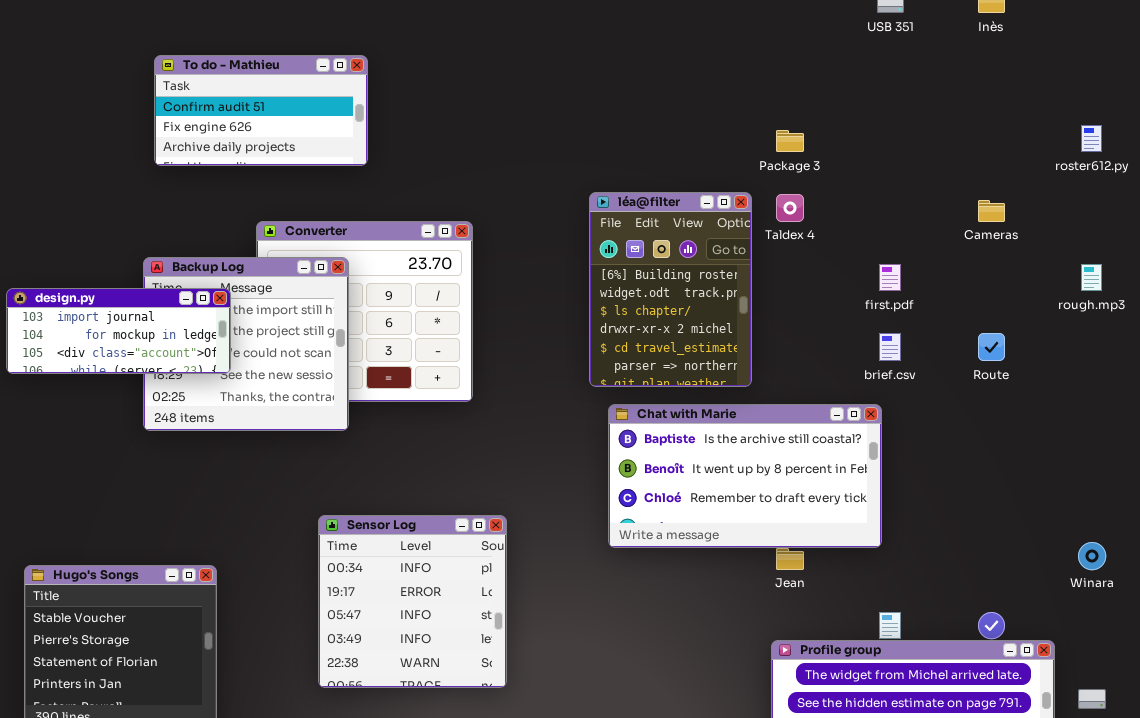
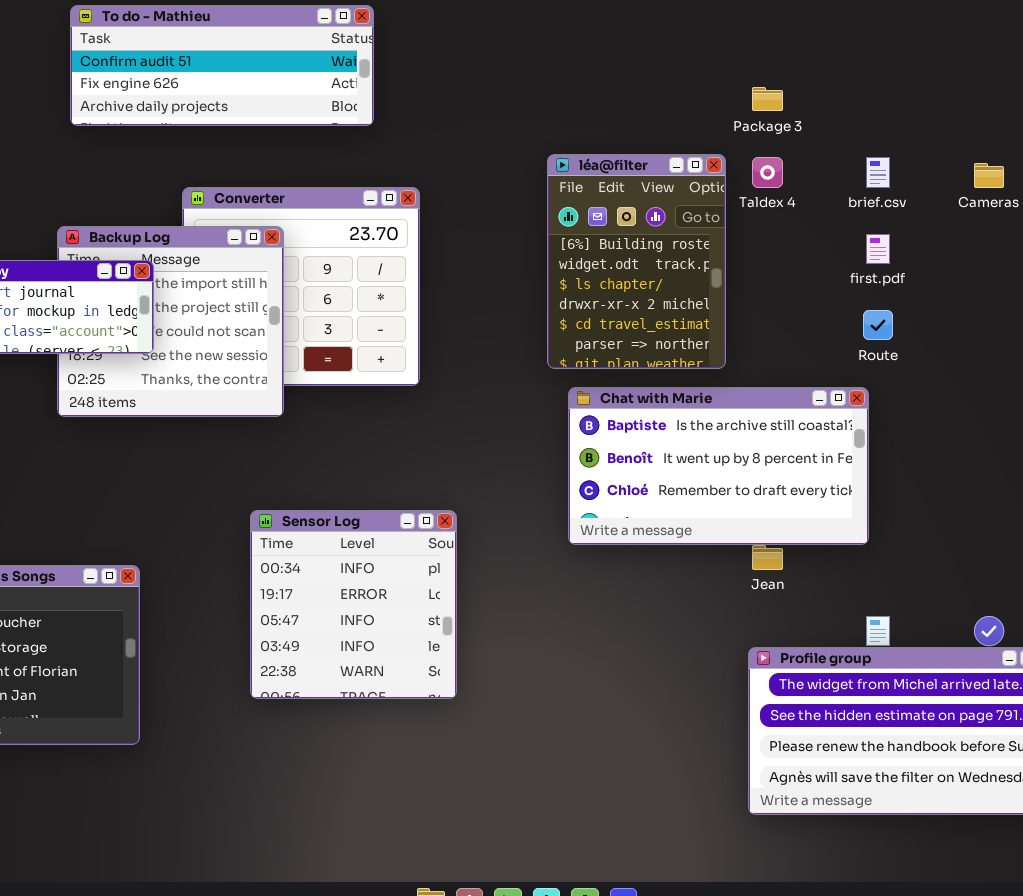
To do - Mathieu: [154,55,368,166] -> [70,5,374,126], resized
brief.csv: [879,333,901,361] -> [866,157,890,188], moved
Route: [978,333,1005,361] -> [863,310,893,340], moved

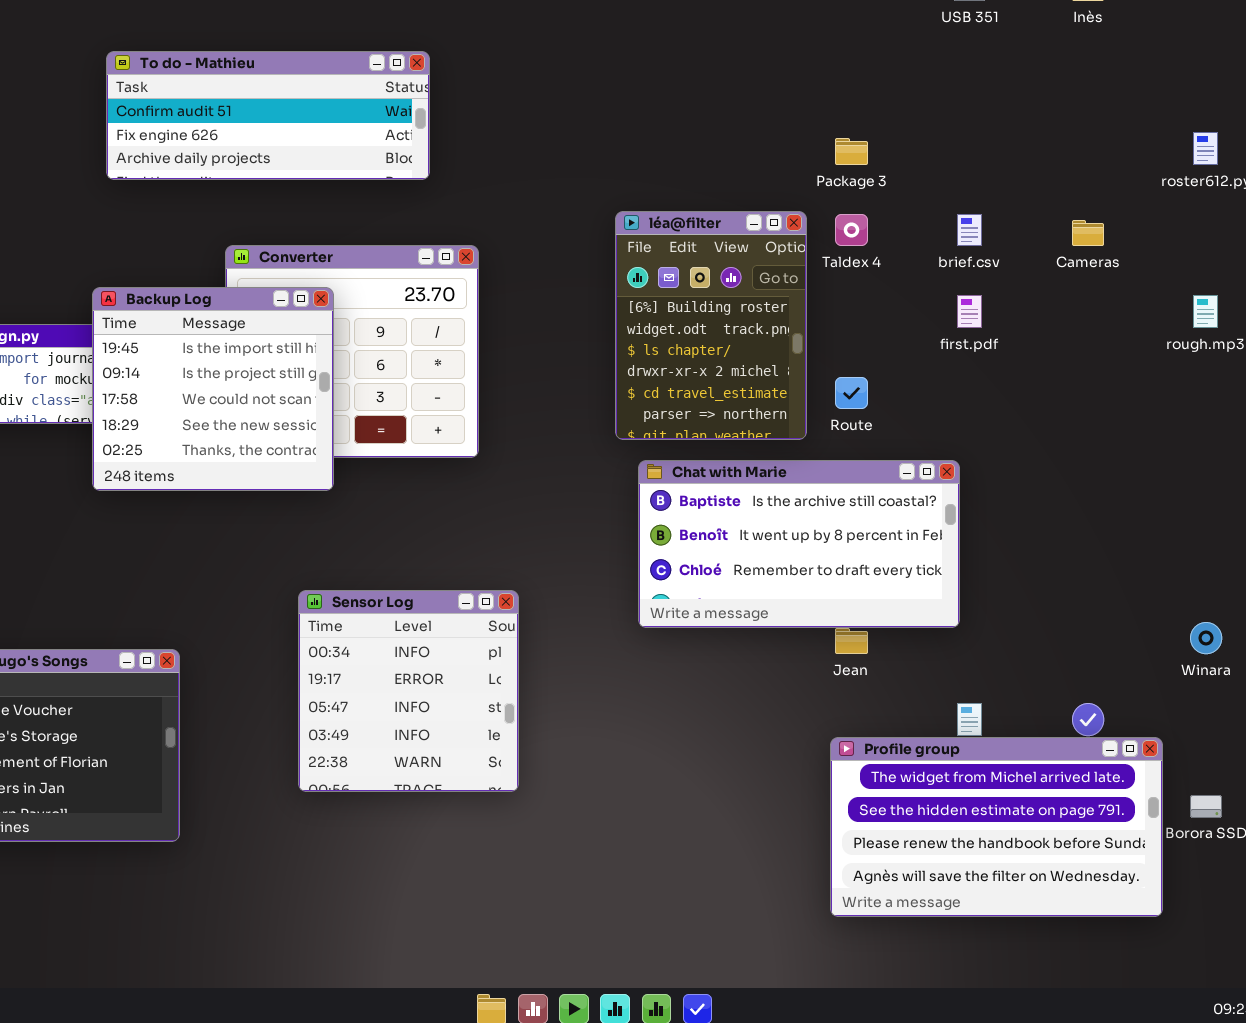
Backup Log: [57,226,284,417] -> [92,287,334,491], raised
Route: [863,310,893,340] -> [835,377,868,409], moved

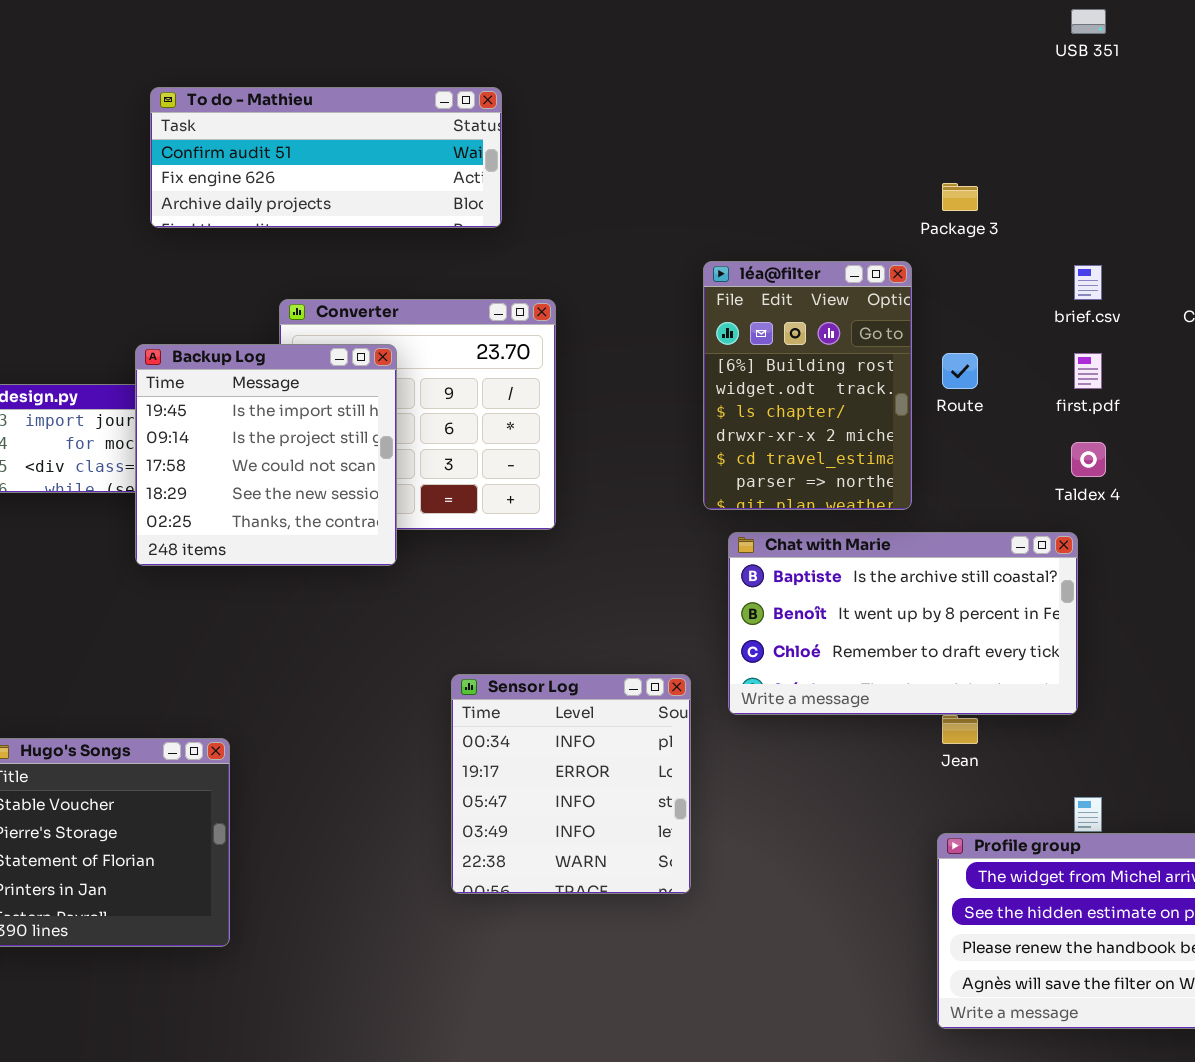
Taldex 4: [835,214,868,246] -> [1071,442,1106,477], moved
Route: [835,377,868,409] -> [942,353,978,389], moved
Sensor Log: [298,590,519,792] -> [451,674,691,894], moved

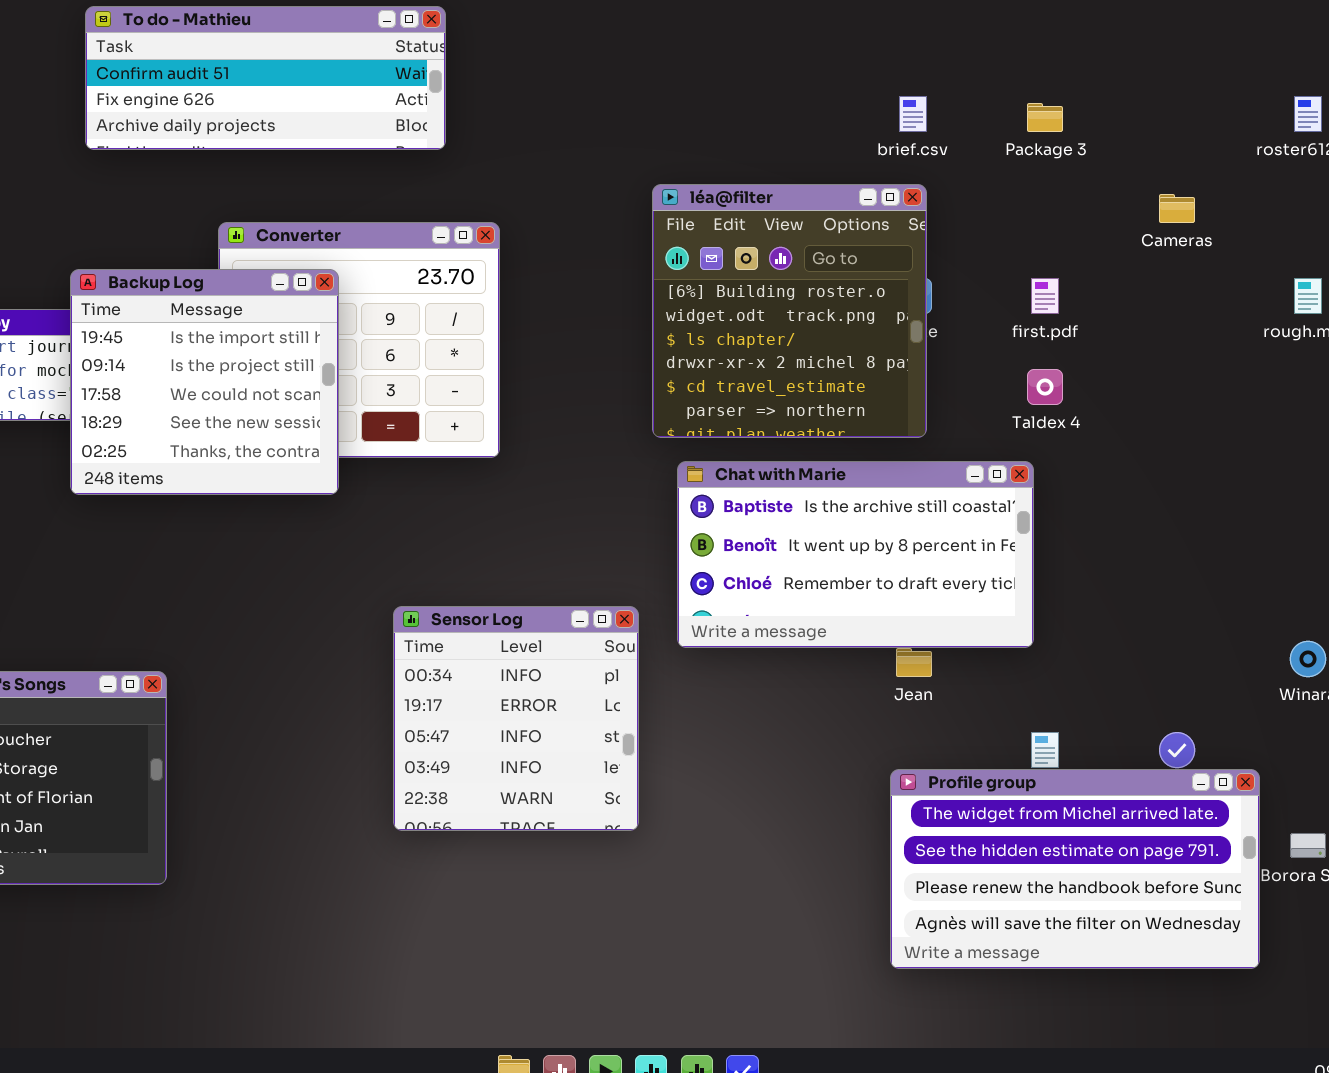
Package 3: [942,183,978,211] -> [1027,103,1063,132], moved
léa@filter: [703,261,912,510] -> [652,184,927,438], resized
brief.csv: [1074,265,1102,300] -> [899,96,927,132], moved

